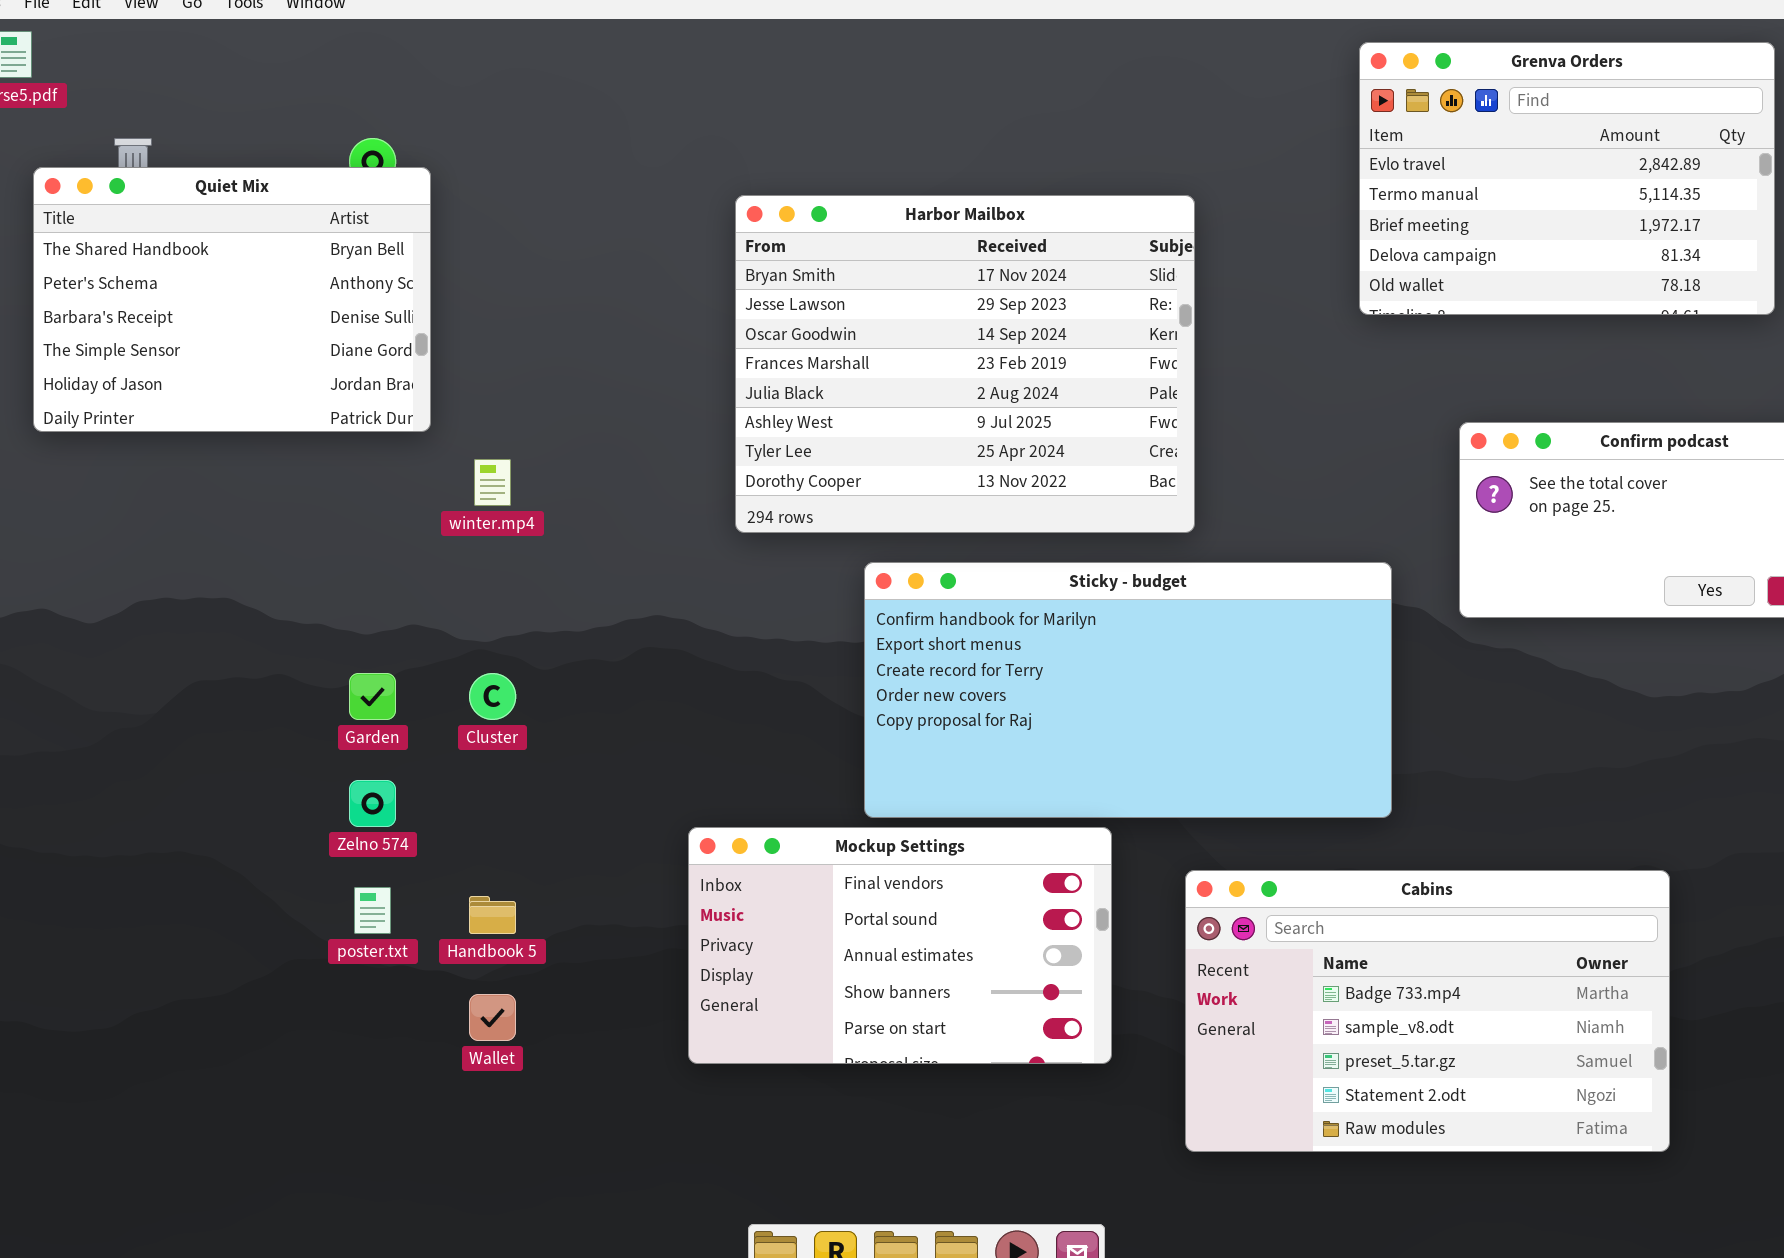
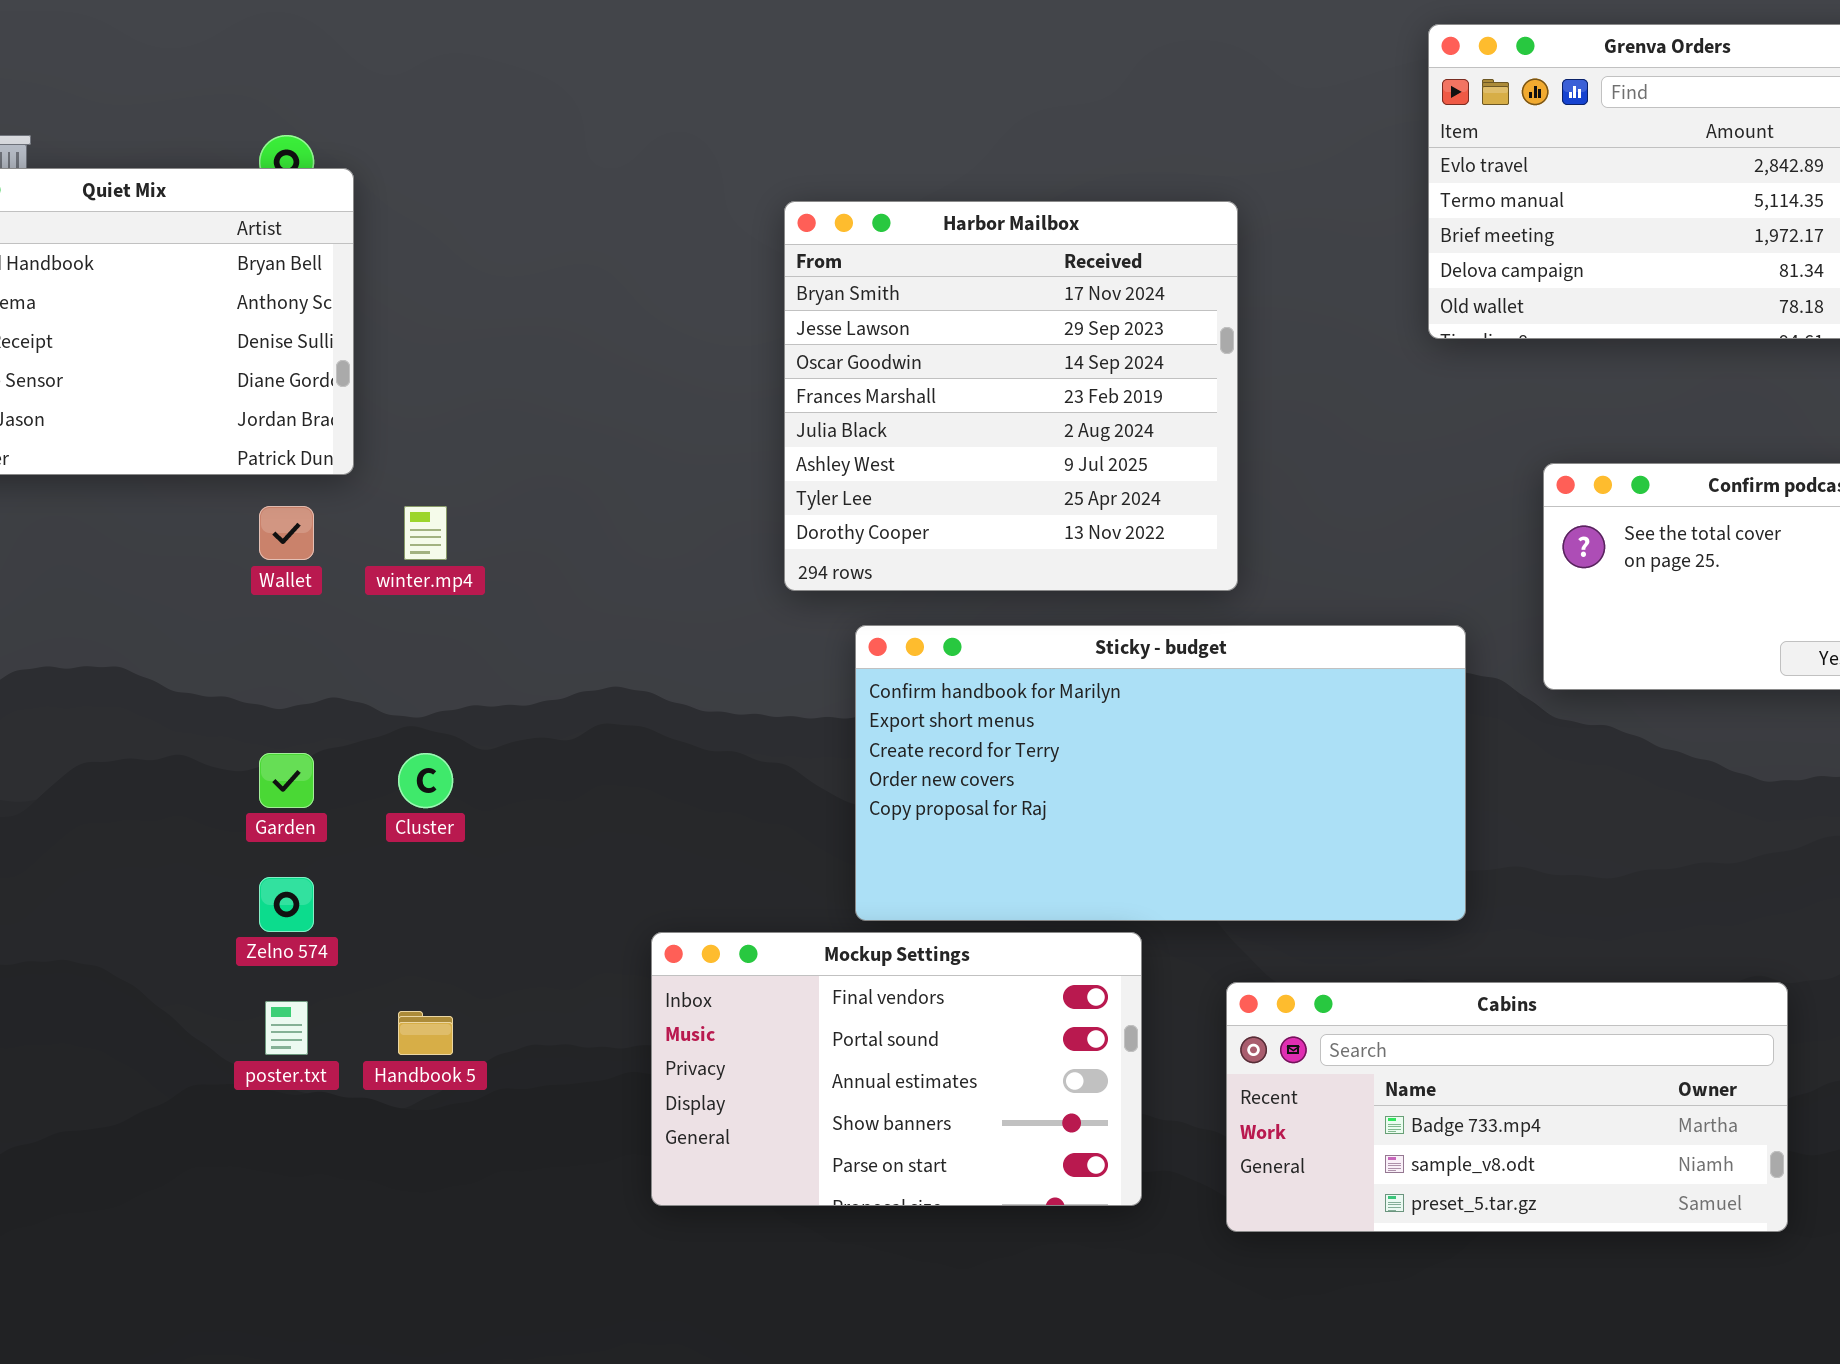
Harbor Mailbox: [735,195,1195,533] -> [784,201,1238,591], resized
Cabins: [1185,870,1670,1152] -> [1226,982,1788,1232], resized
Wallet: [469,994,516,1041] -> [259,506,314,560], moved

